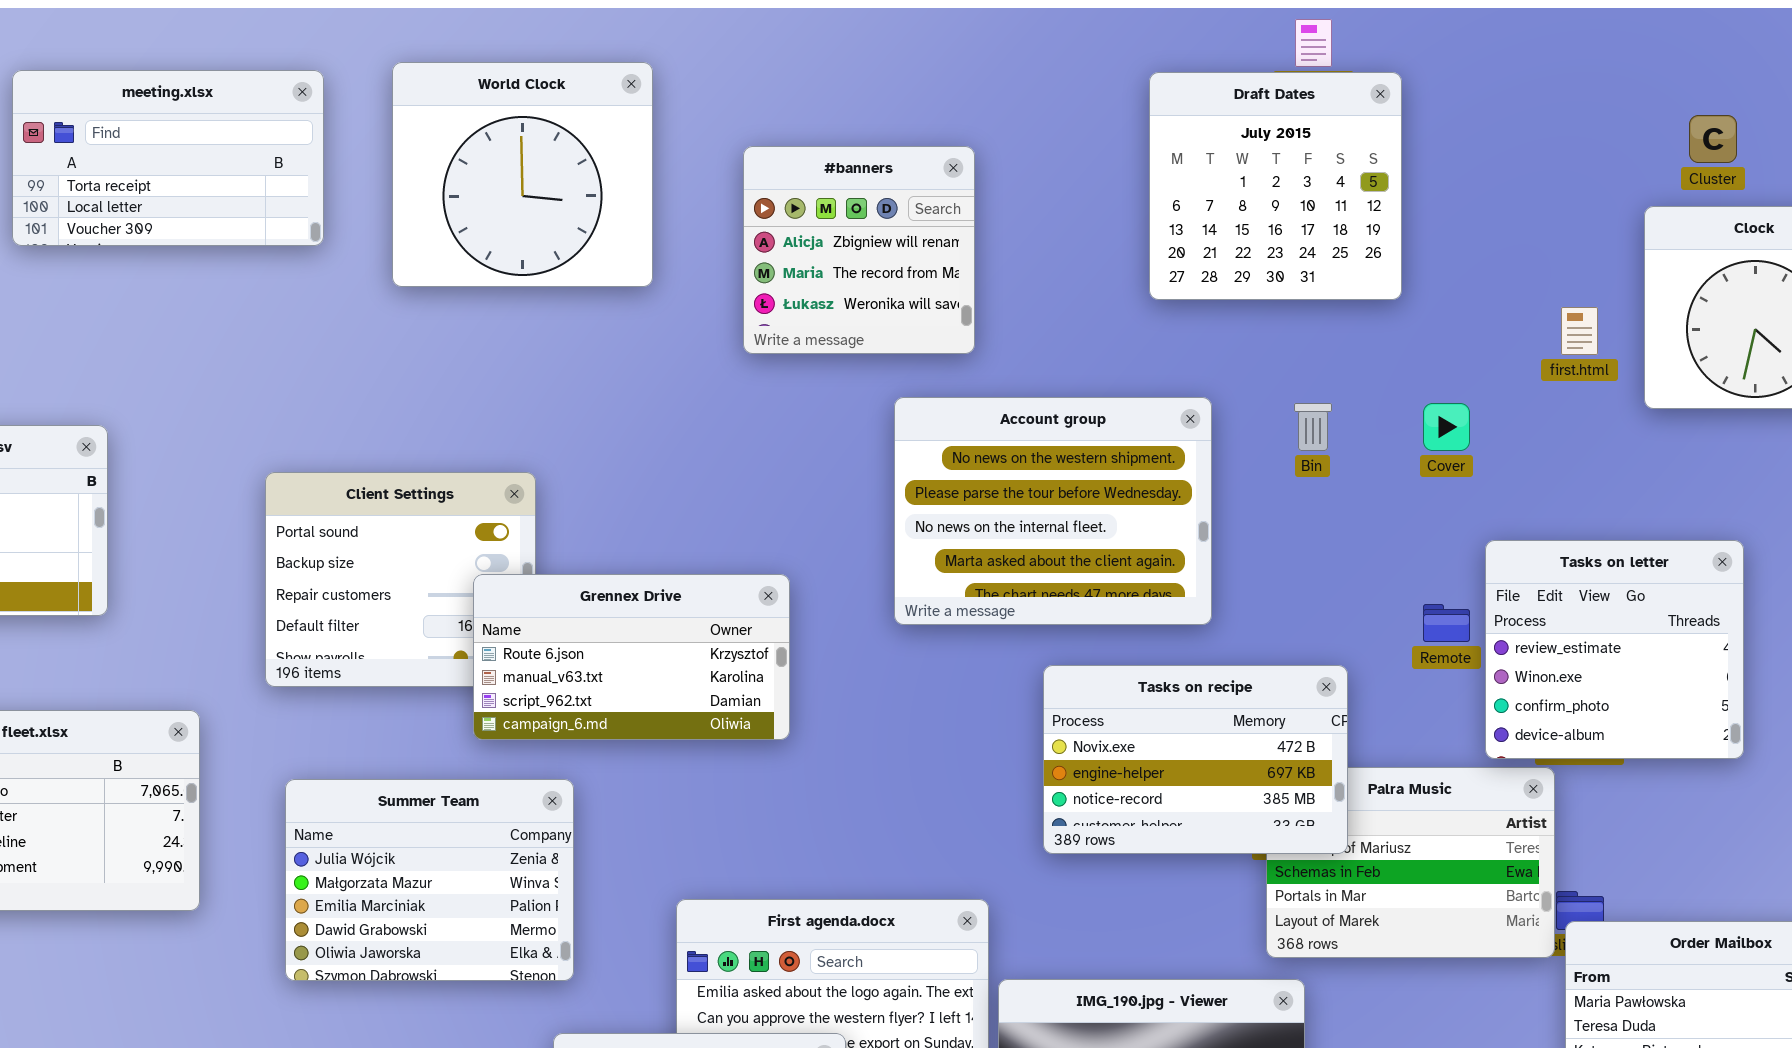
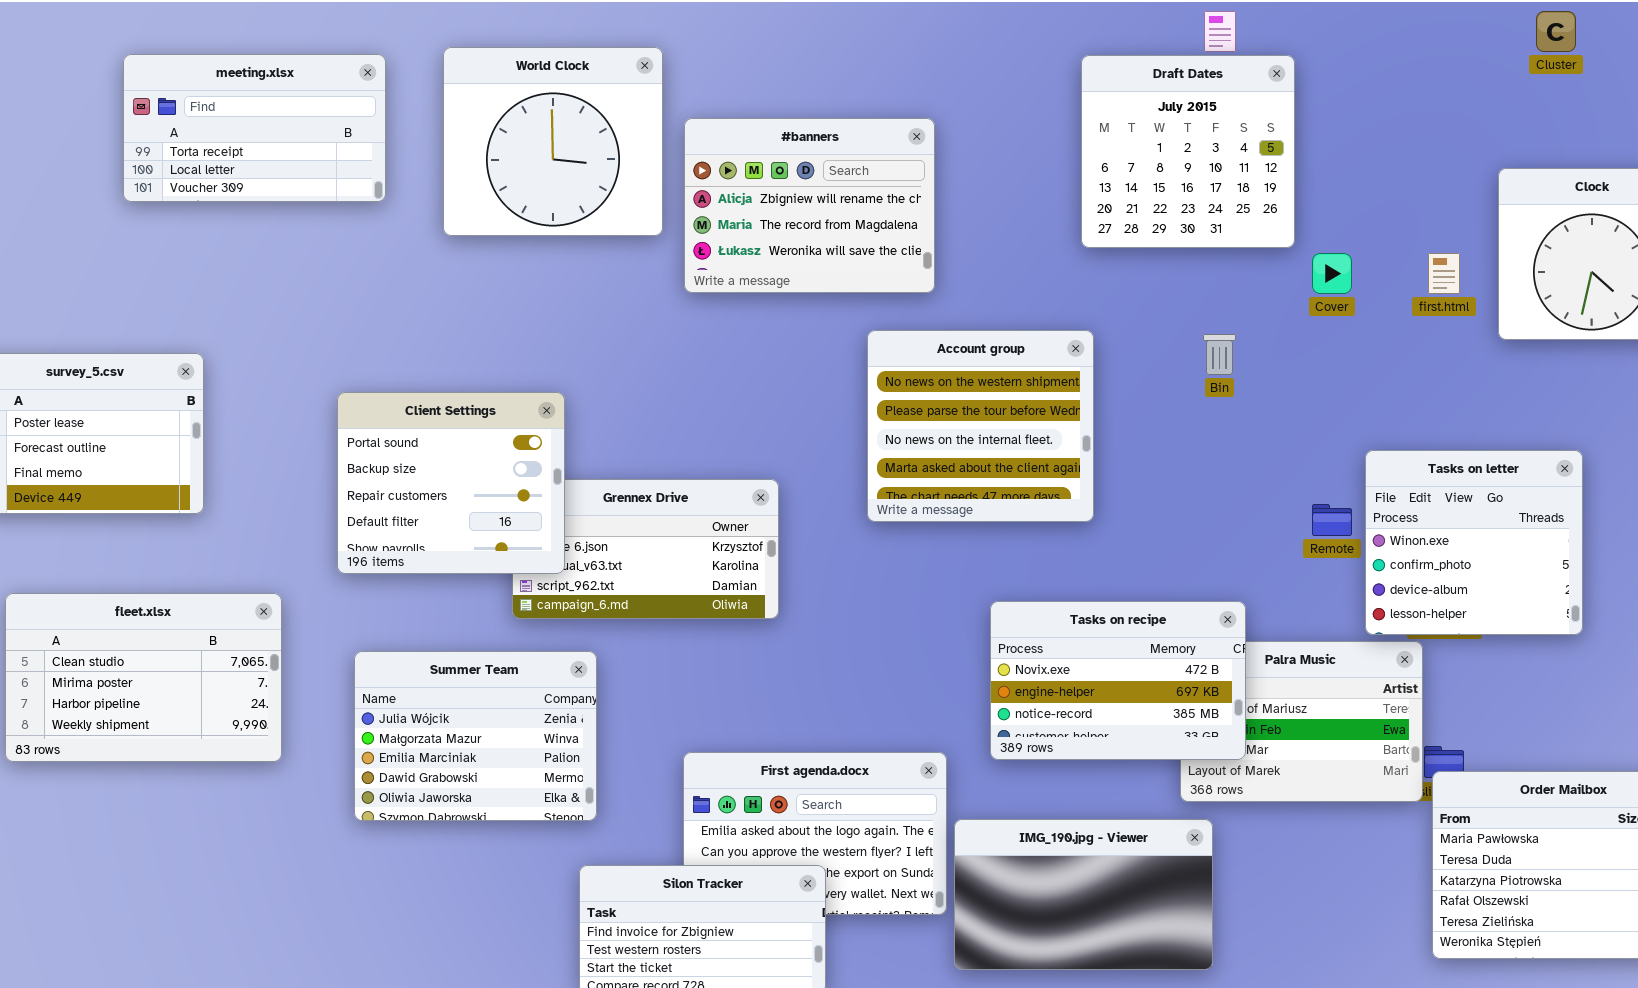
Cluster: [1689,115,1737,163] -> [1536,11,1576,52], moved
#banners: [743,146,975,354] -> [684,118,935,293], resized
Account group: [894,397,1212,625] -> [867,330,1094,522], resized
Cover: [1423,403,1470,451] -> [1312,253,1352,294], moved
Client Settings: [265,472,536,687] -> [337,392,565,574], raised
Tasks on letter: [1485,540,1744,759] -> [1365,450,1583,635], scrolled down 1 row
Tasks on recipe: [1043,665,1348,854] -> [990,601,1246,760], moved

